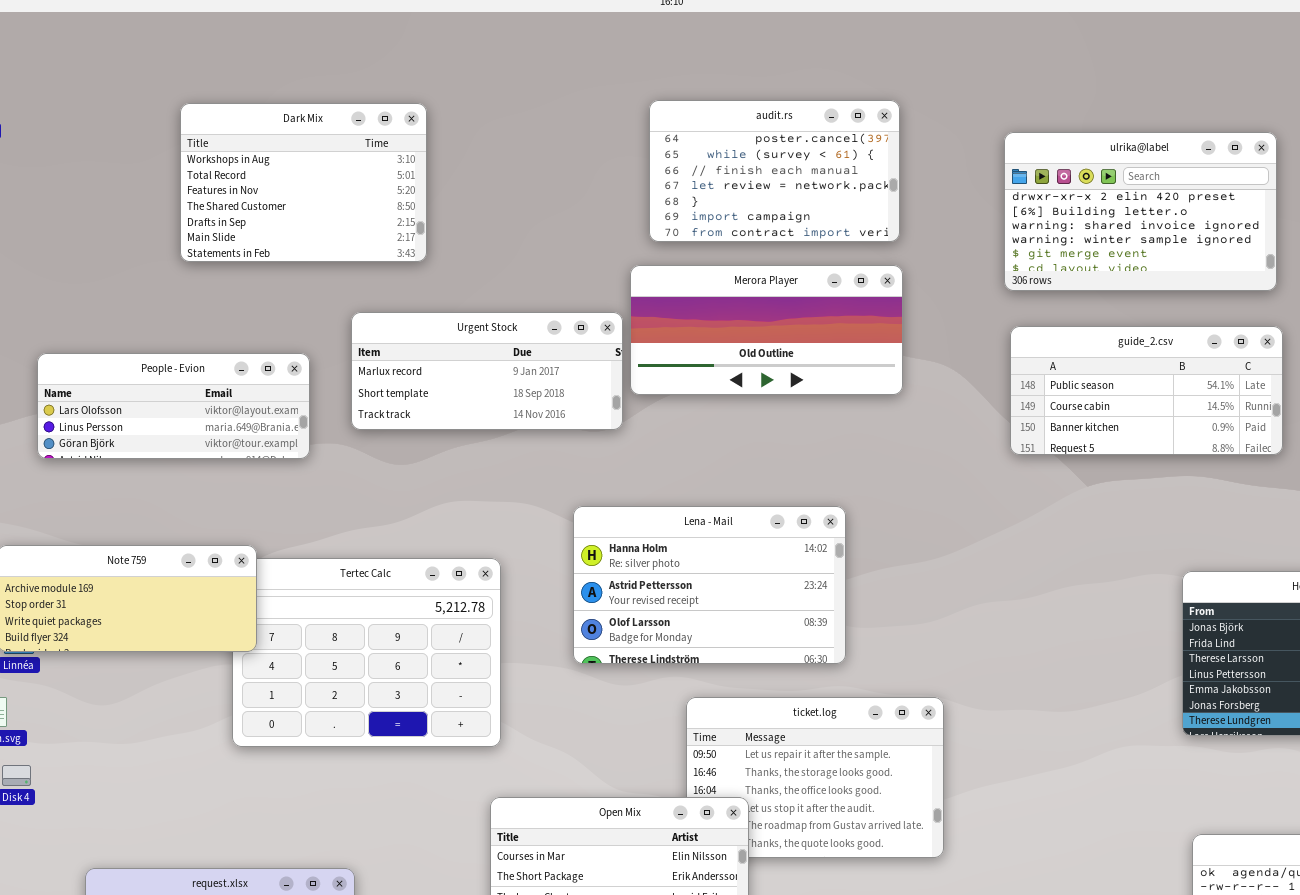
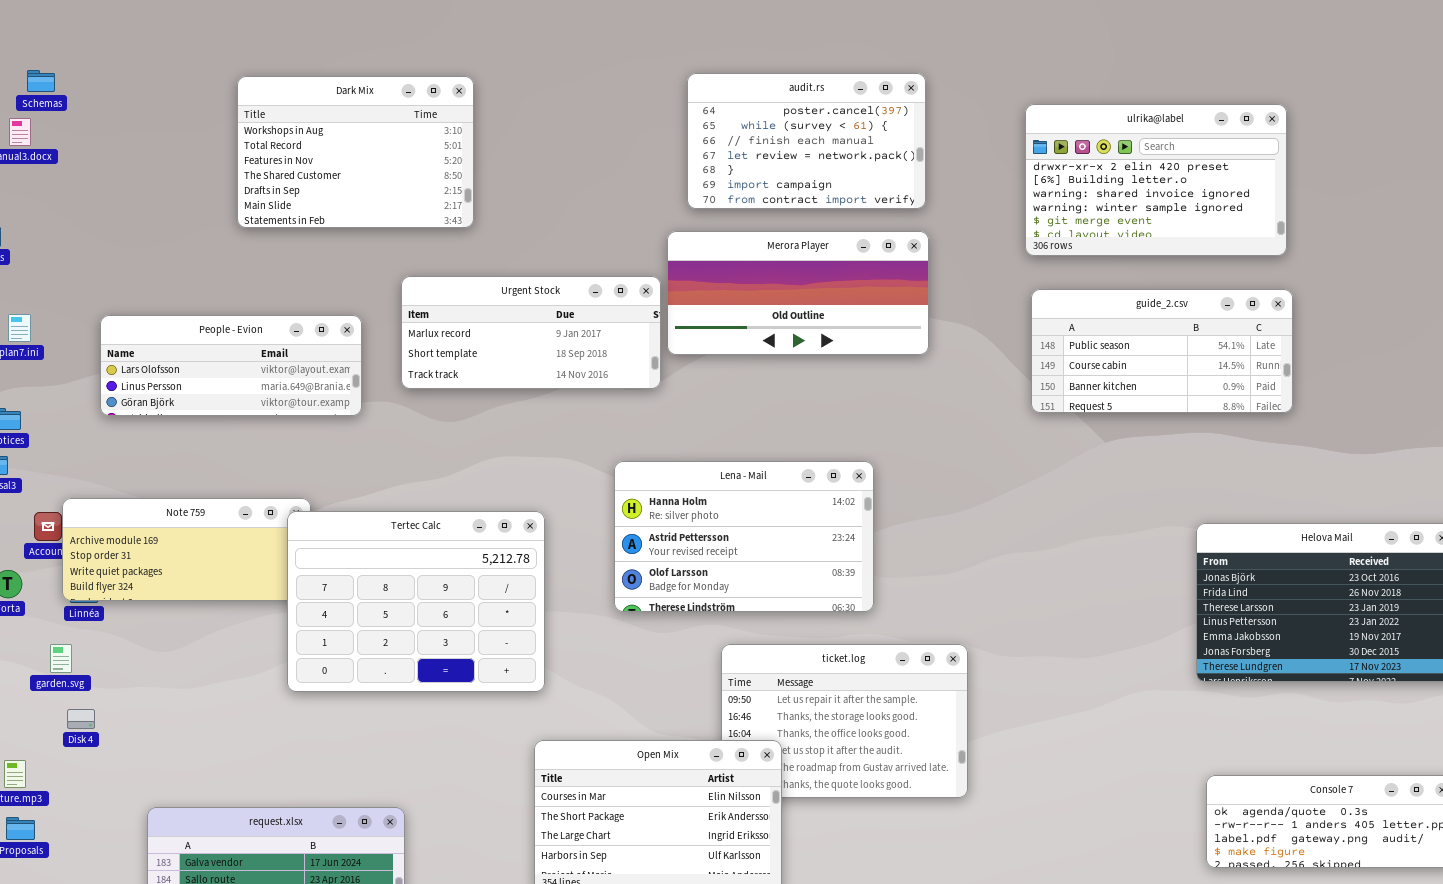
Tertec Calc: [232,558,501,747] -> [287,511,545,692], raised

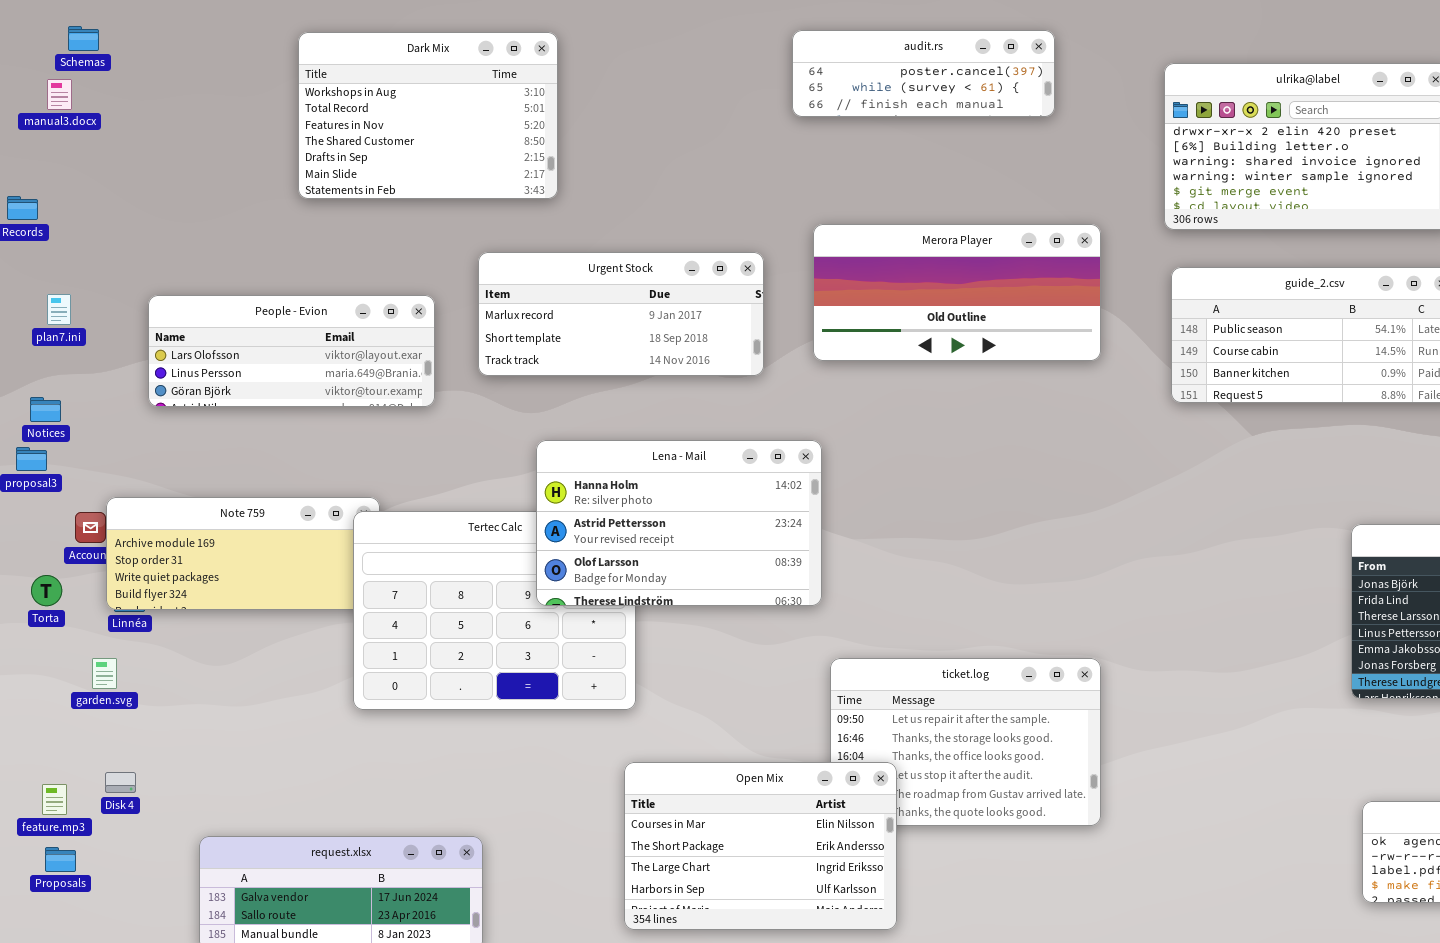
audit.rs: [687,73,926,209] -> [792,30,1055,117], resized
Merora Player: [667,231,929,355] -> [813,224,1101,361], moved
Lena - Mail: [614,461,874,612] -> [536,440,822,606], moved
Disk 4: [67,709,95,729] -> [105,772,136,793], moved

